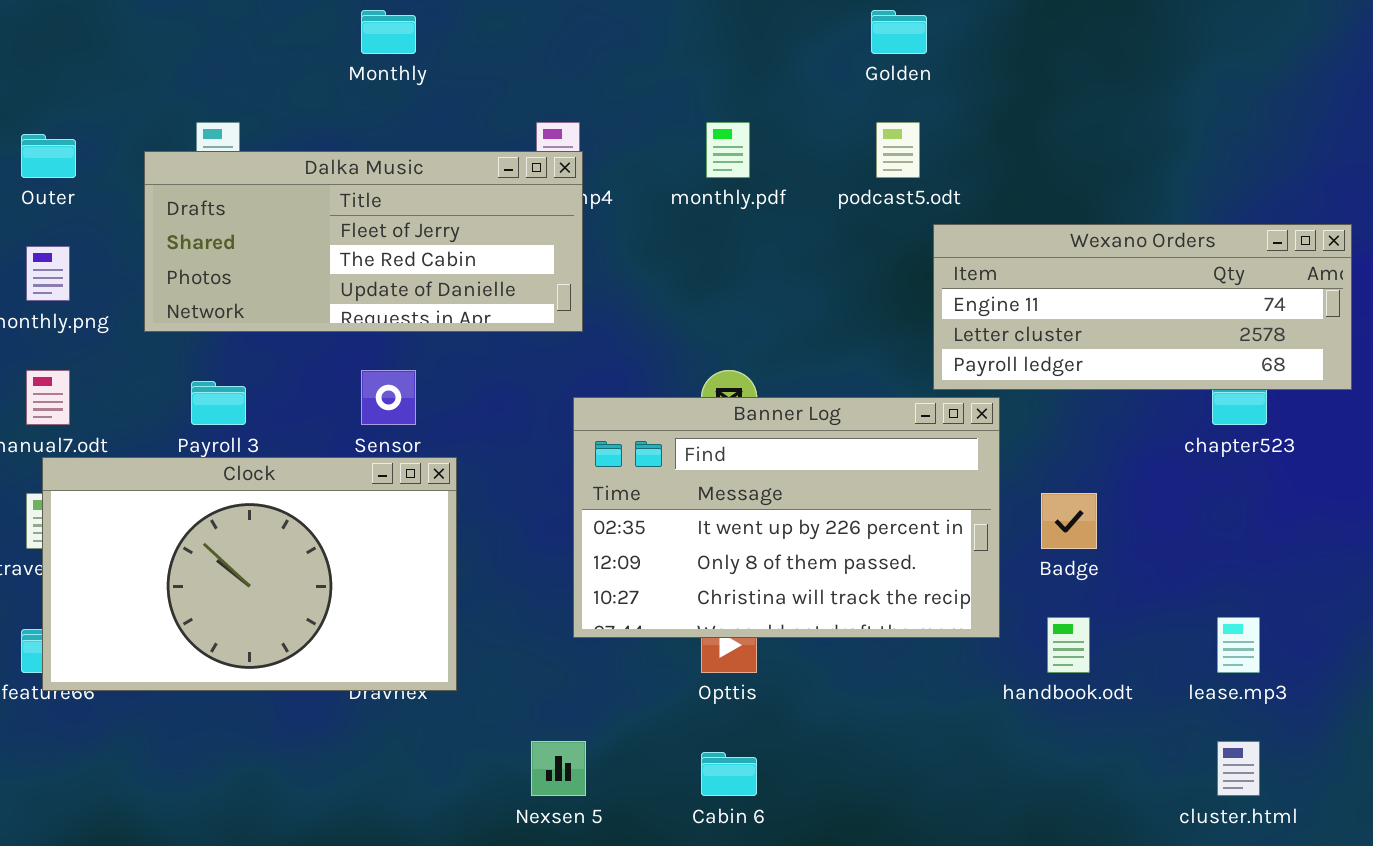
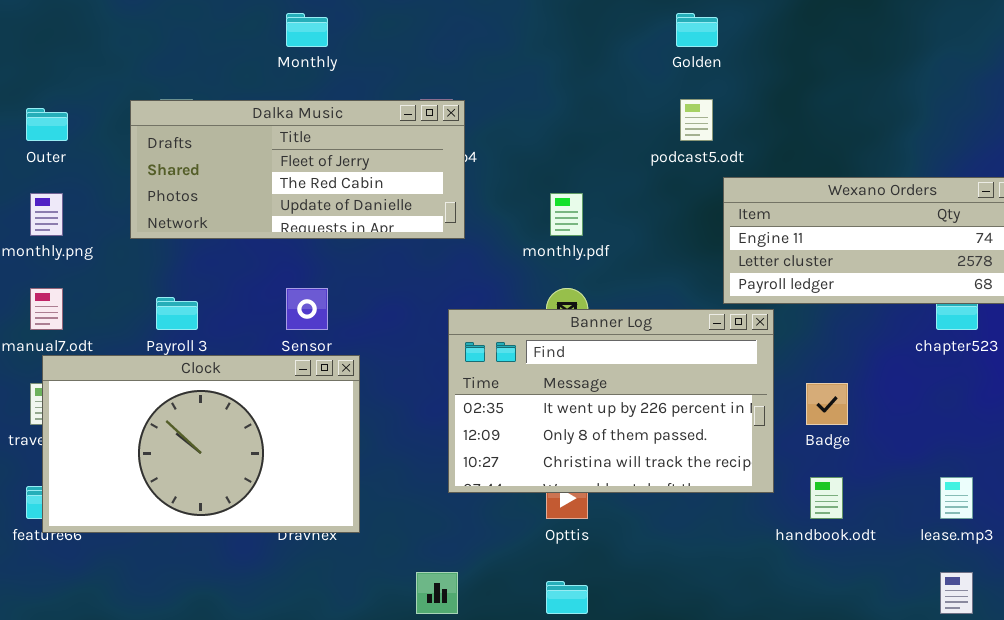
monthly.pdf: [706,122,750,178] -> [550,193,583,236], moved
Dalka Music: [144,151,583,332] -> [130,100,465,239], moved

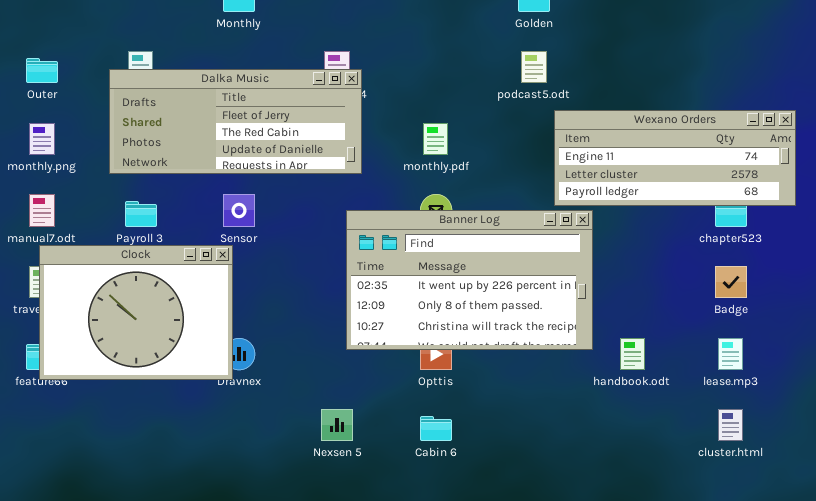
Dalka Music: [130,100,465,239] -> [109,69,362,174], moved
Clock: [42,355,360,533] -> [39,245,233,380], resized
Badge: [806,383,848,425] -> [715,266,747,298], moved

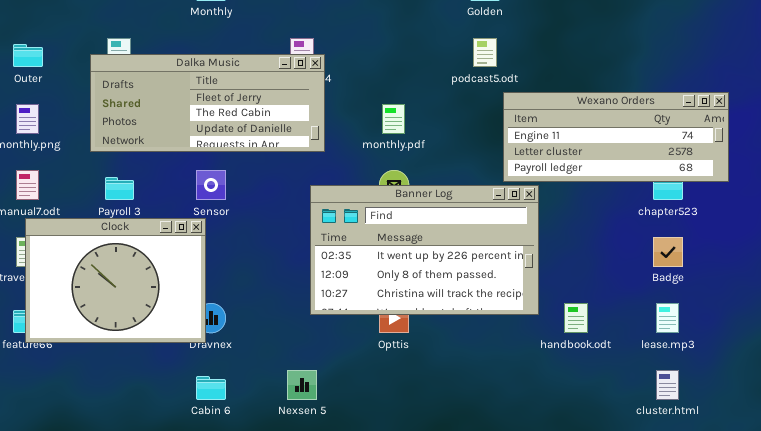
Cabin 6: [420,416,452,441] -> [196,376,226,400], moved

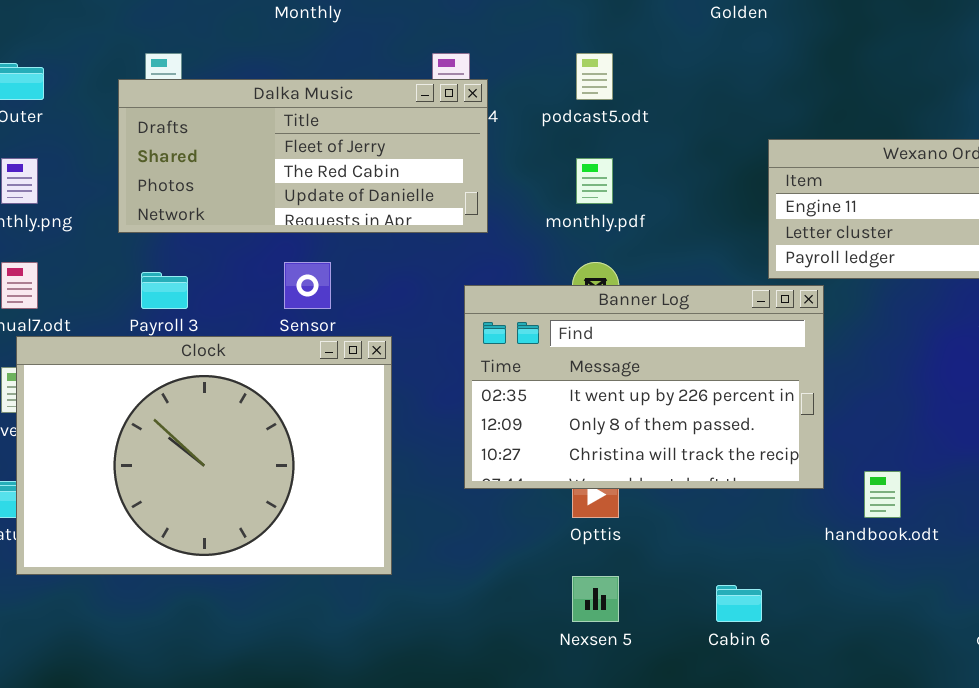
podcast5.odt: [473,38,497,67] -> [576,53,613,100], moved
Clock: [25,218,206,343] -> [16,336,392,575], resized
Nexsen 5: [287,370,317,400] -> [572,576,619,622], moved
Cabin 6: [196,376,226,400] -> [716,585,762,622], moved

